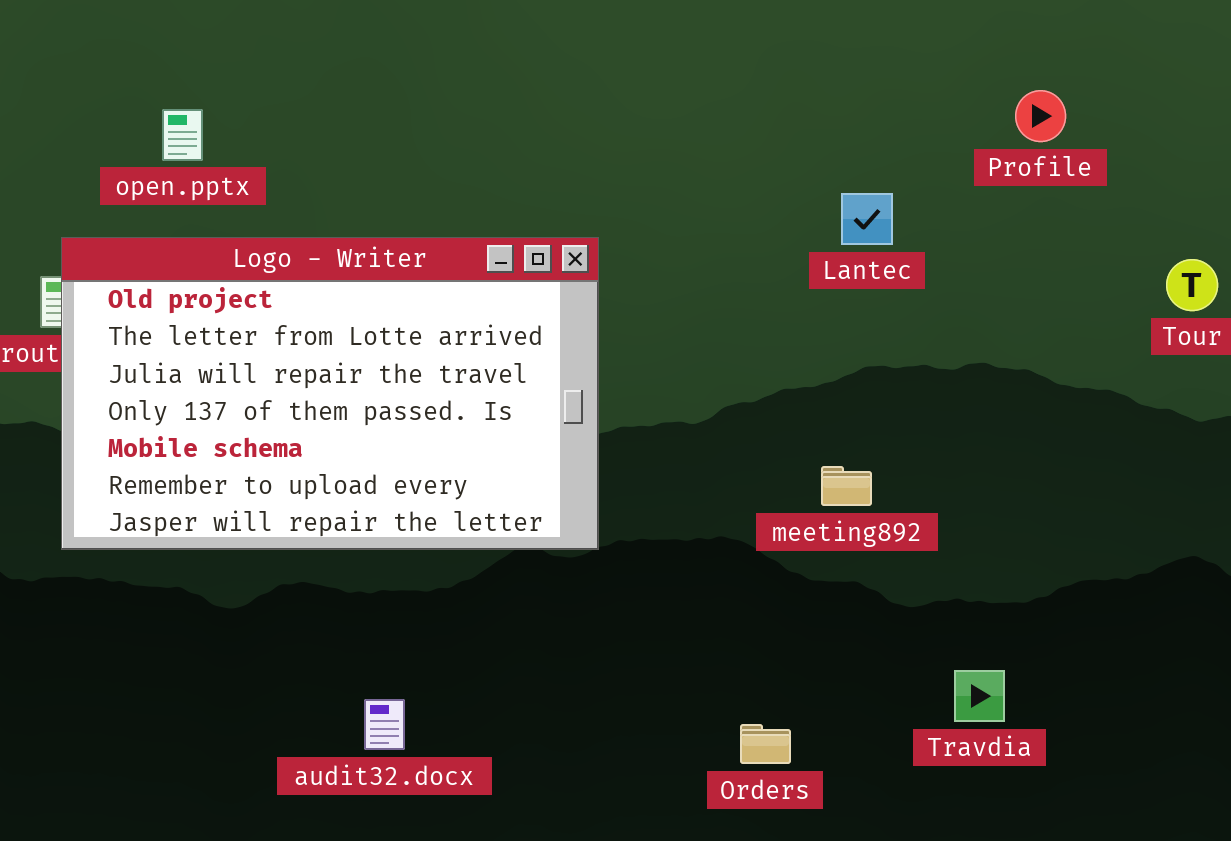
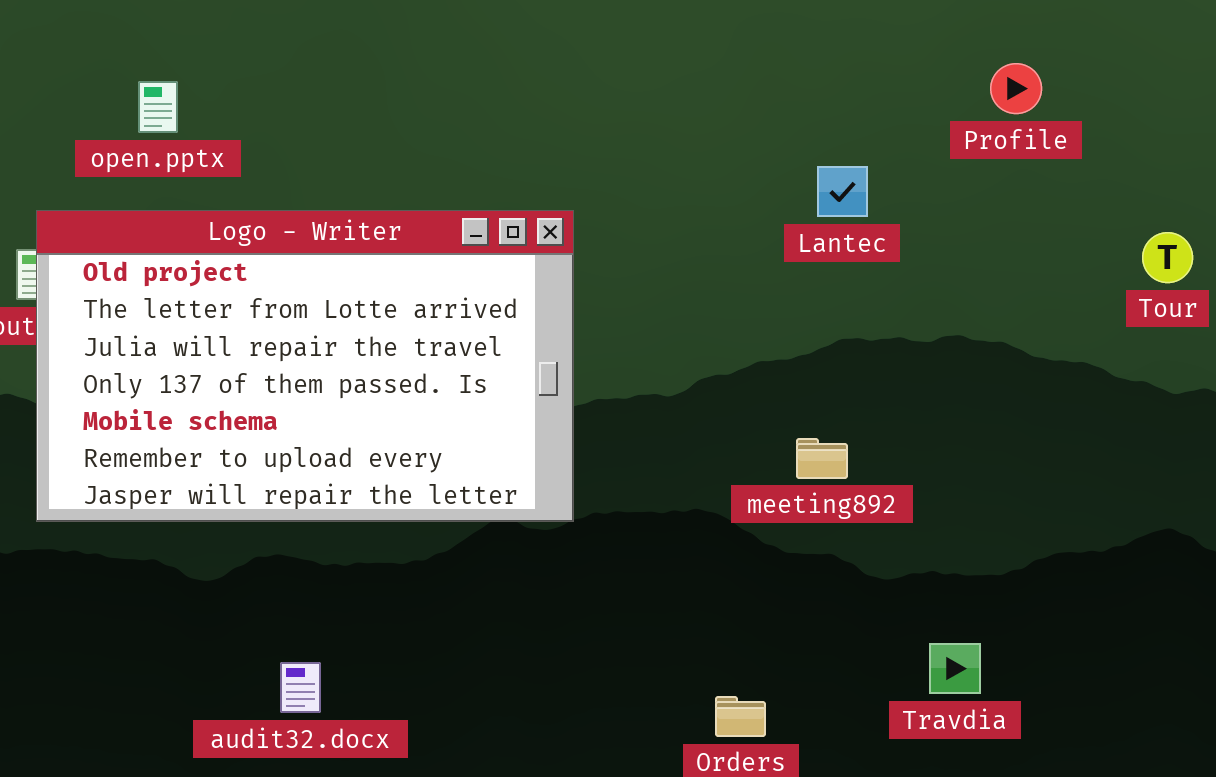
audit32.docx: [364,699,405,750] -> [280,662,321,713], moved

